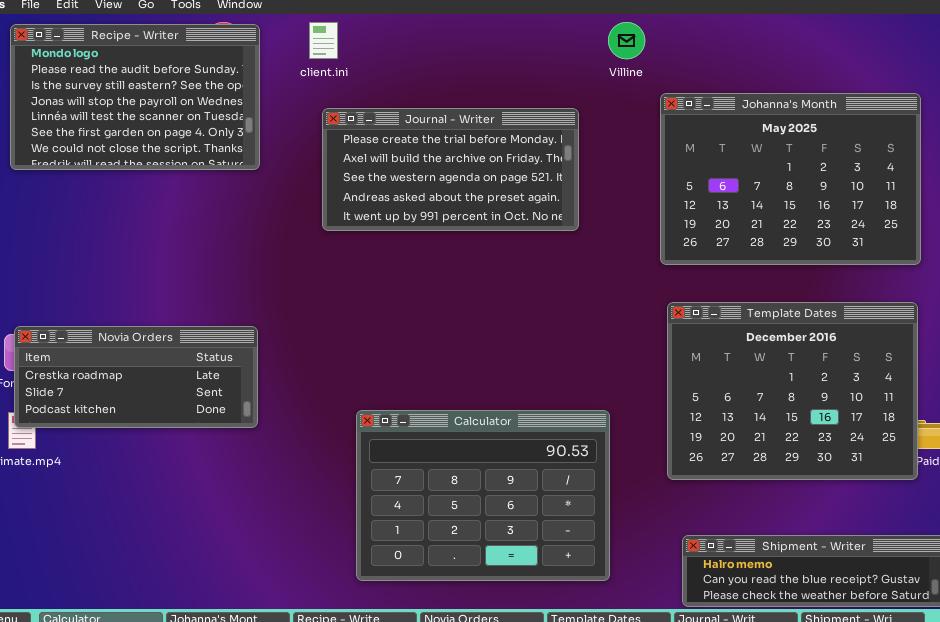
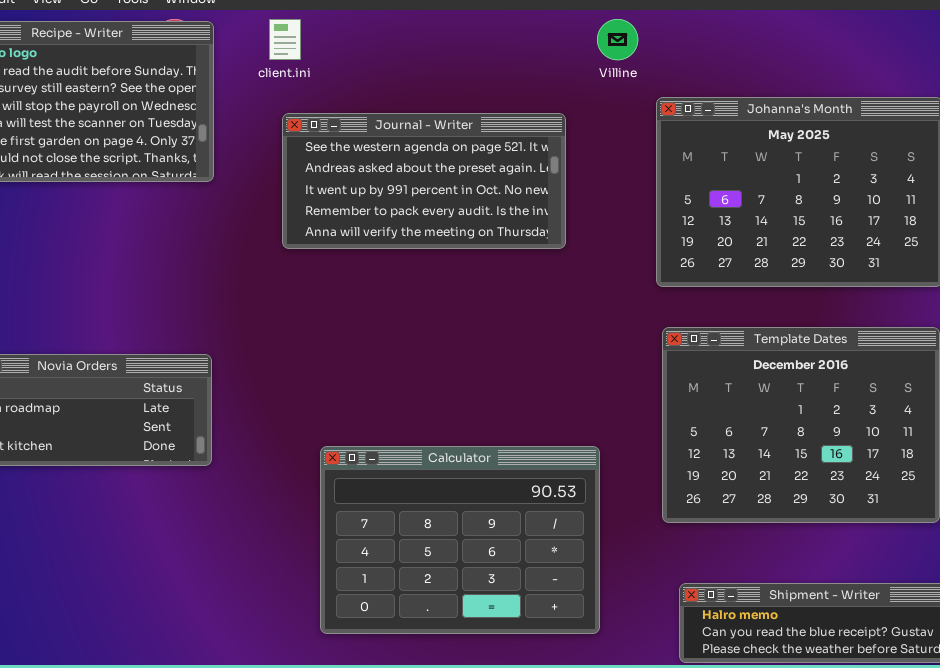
Journal - Writer: [322,108,579,231] -> [282,113,566,249], scrolled down 2 rows

